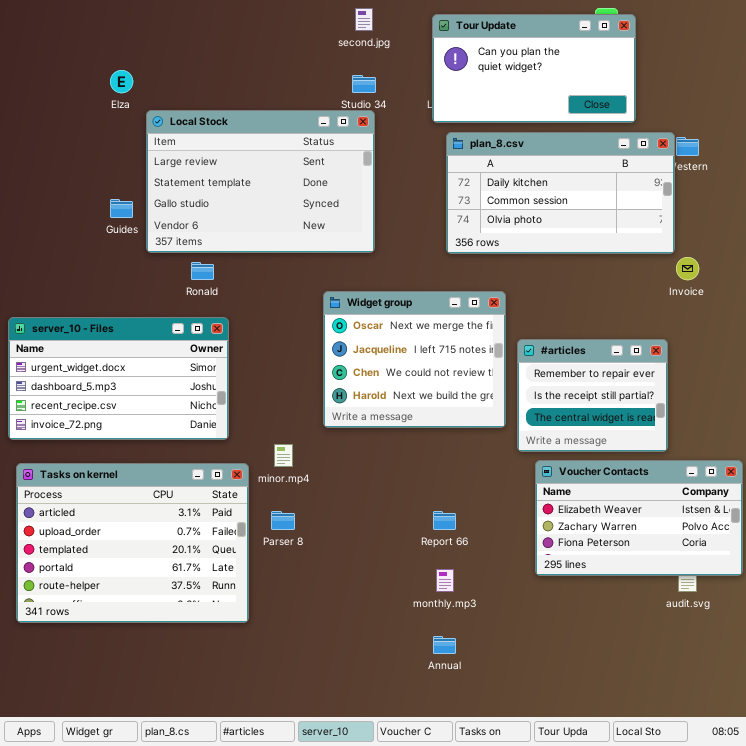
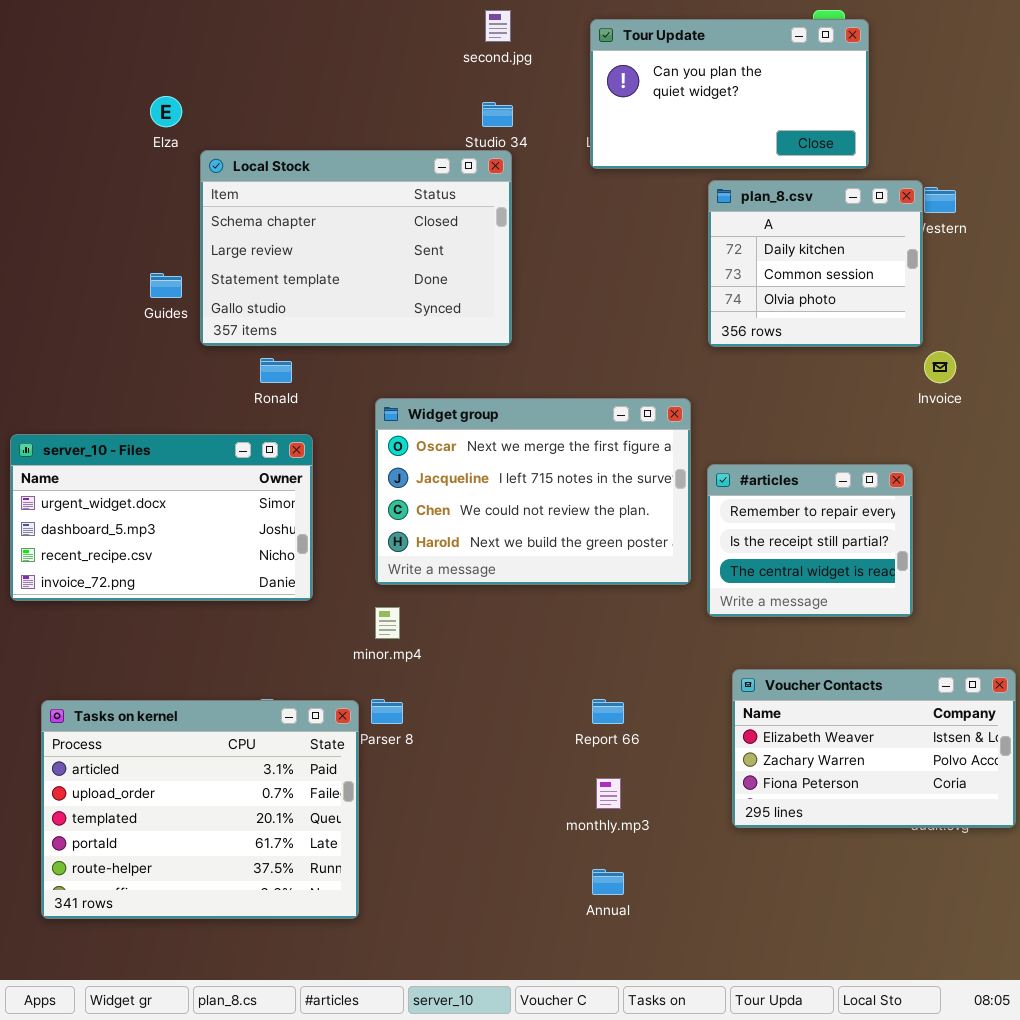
Local Stock: [146,110,375,253] -> [200,150,512,346], scrolled up 1 row
plan_8.csv: [446,132,675,254] -> [708,180,923,347], resized
Widget group: [323,291,506,428] -> [375,398,691,585], resized
Voucher Contacts: [535,460,743,576] -> [732,669,1016,828], moved
Tasks on kernel: [16,463,249,623] -> [41,700,359,919], moved

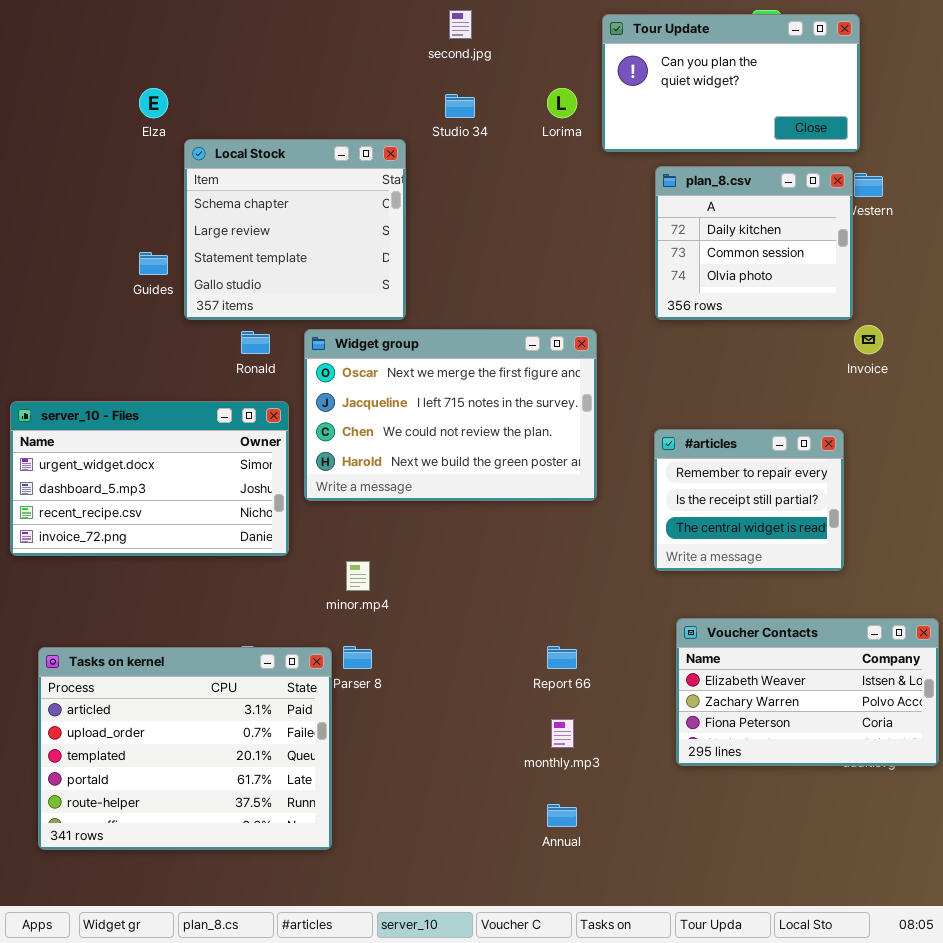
Tour Update: [590,19,869,169] -> [602,14,860,152], moved
Local Stock: [200,150,512,346] -> [184,139,406,320], resized
Widget group: [375,398,691,585] -> [304,329,597,501], moved

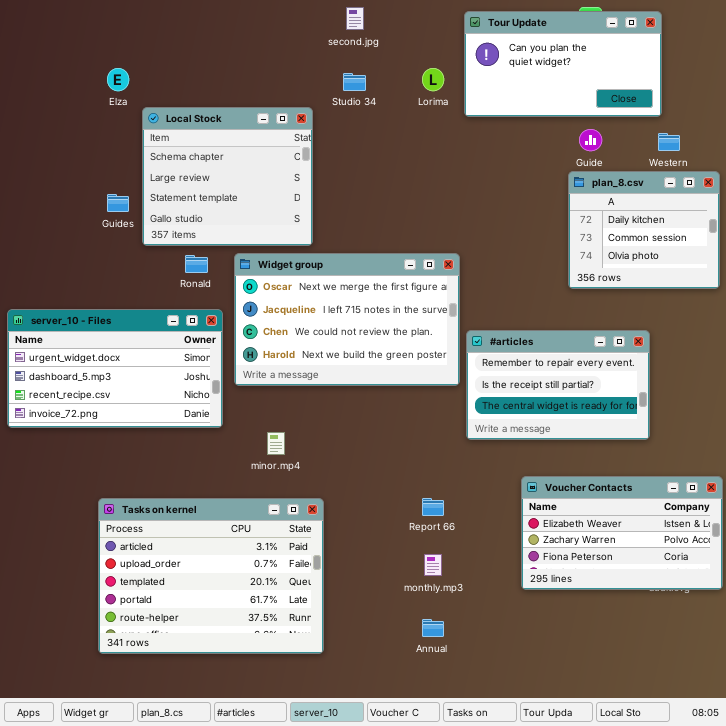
plan_8.csv: [655,166,853,320] -> [568,171,720,289], moved
#articles: [654,429,844,571] -> [466,330,650,440], resized
Tasks on kernel: [38,647,332,850] -> [98,498,324,654], moved

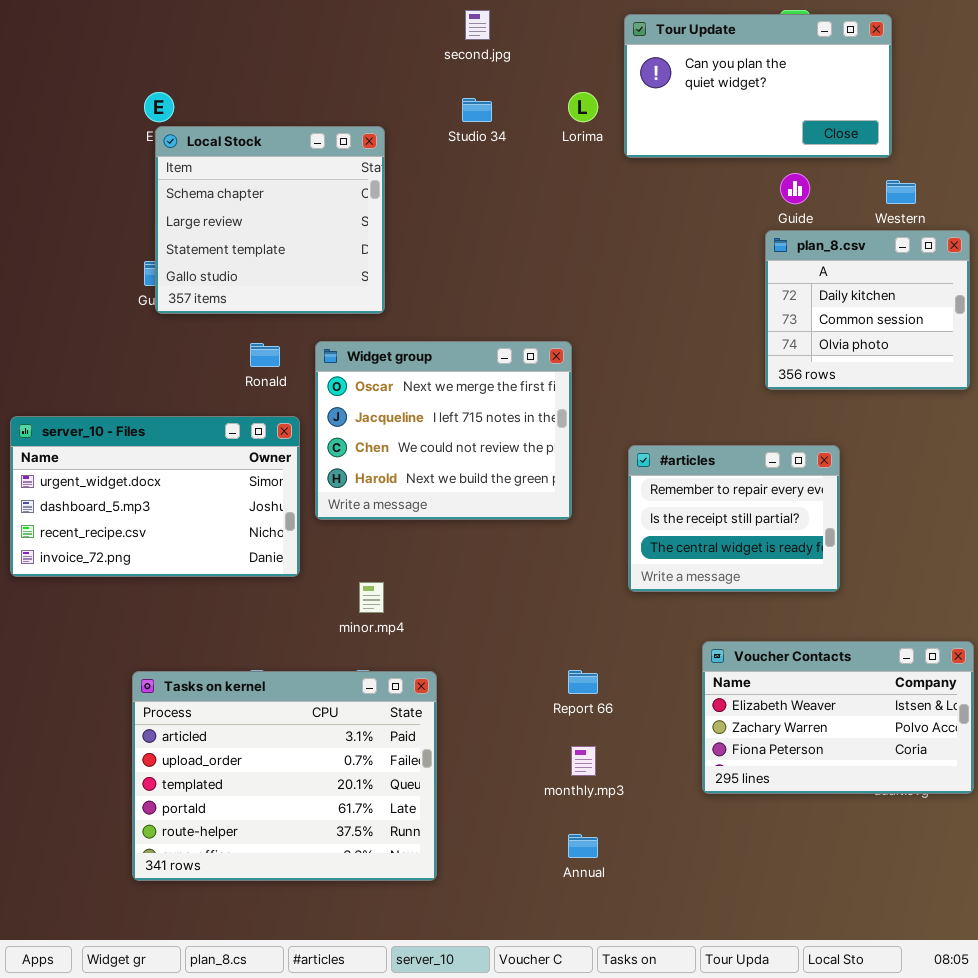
Local Stock: [142,107,313,246] -> [155,126,385,314], moved
Widget group: [234,253,460,386] -> [315,341,572,520], resized
#articles: [466,330,650,440] -> [628,445,840,592], resized

